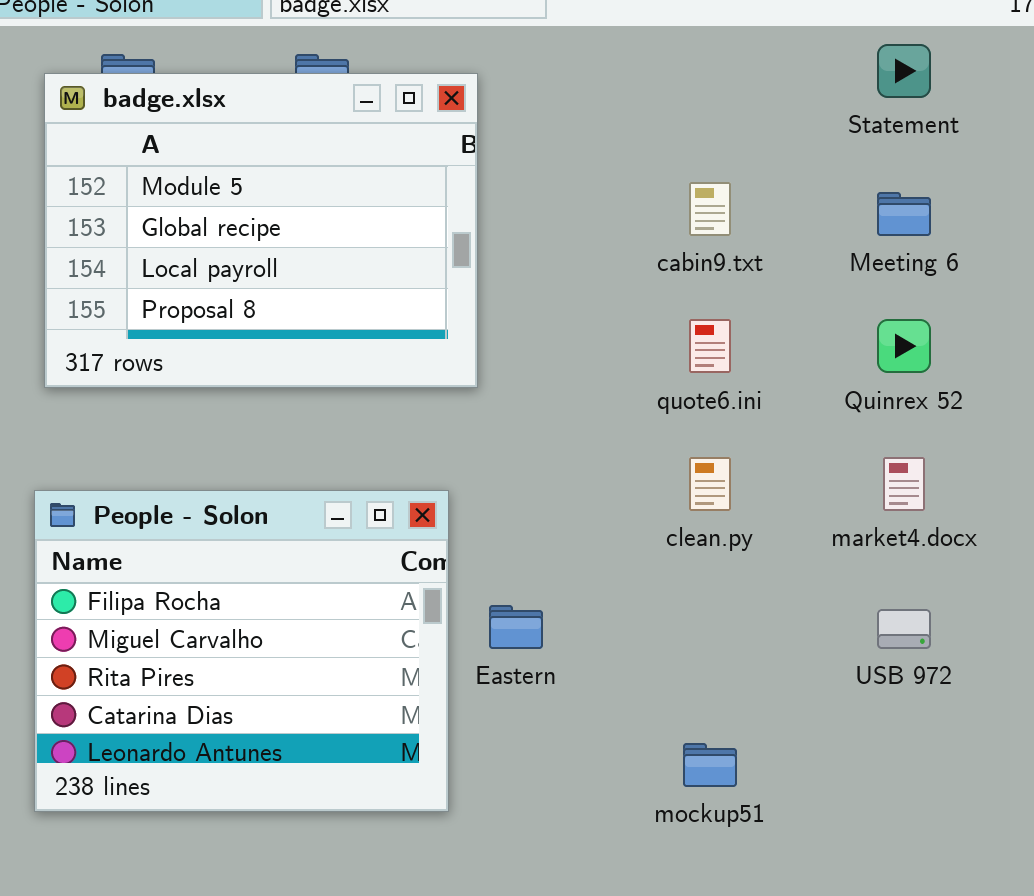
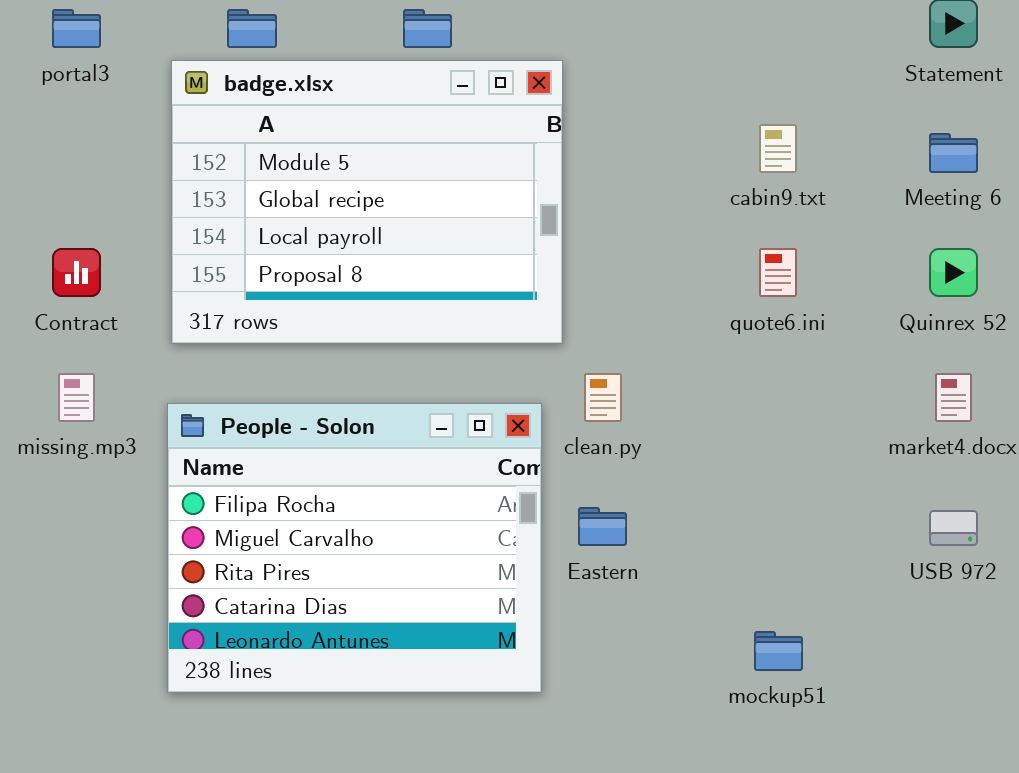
badge.xlsx: [44,73,478,388] -> [171,60,563,344], moved
clean.py: [689,457,731,511] -> [584,373,622,422], moved

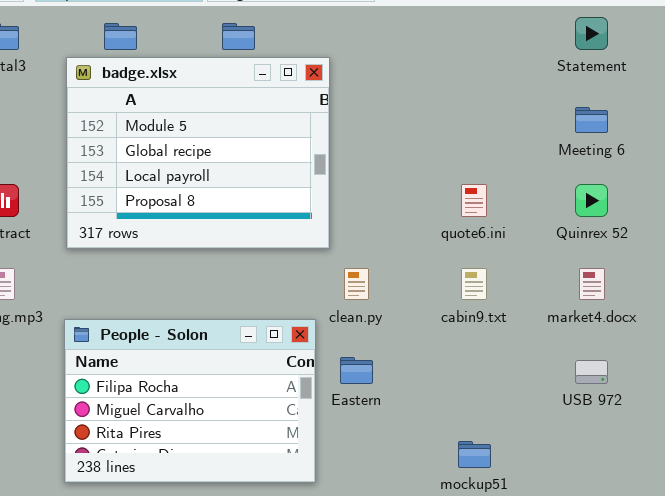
cabin9.txt: [759,124,797,173] -> [461,268,487,300], moved
People - Solon: [167,403,542,693] -> [64,319,316,483], resized

